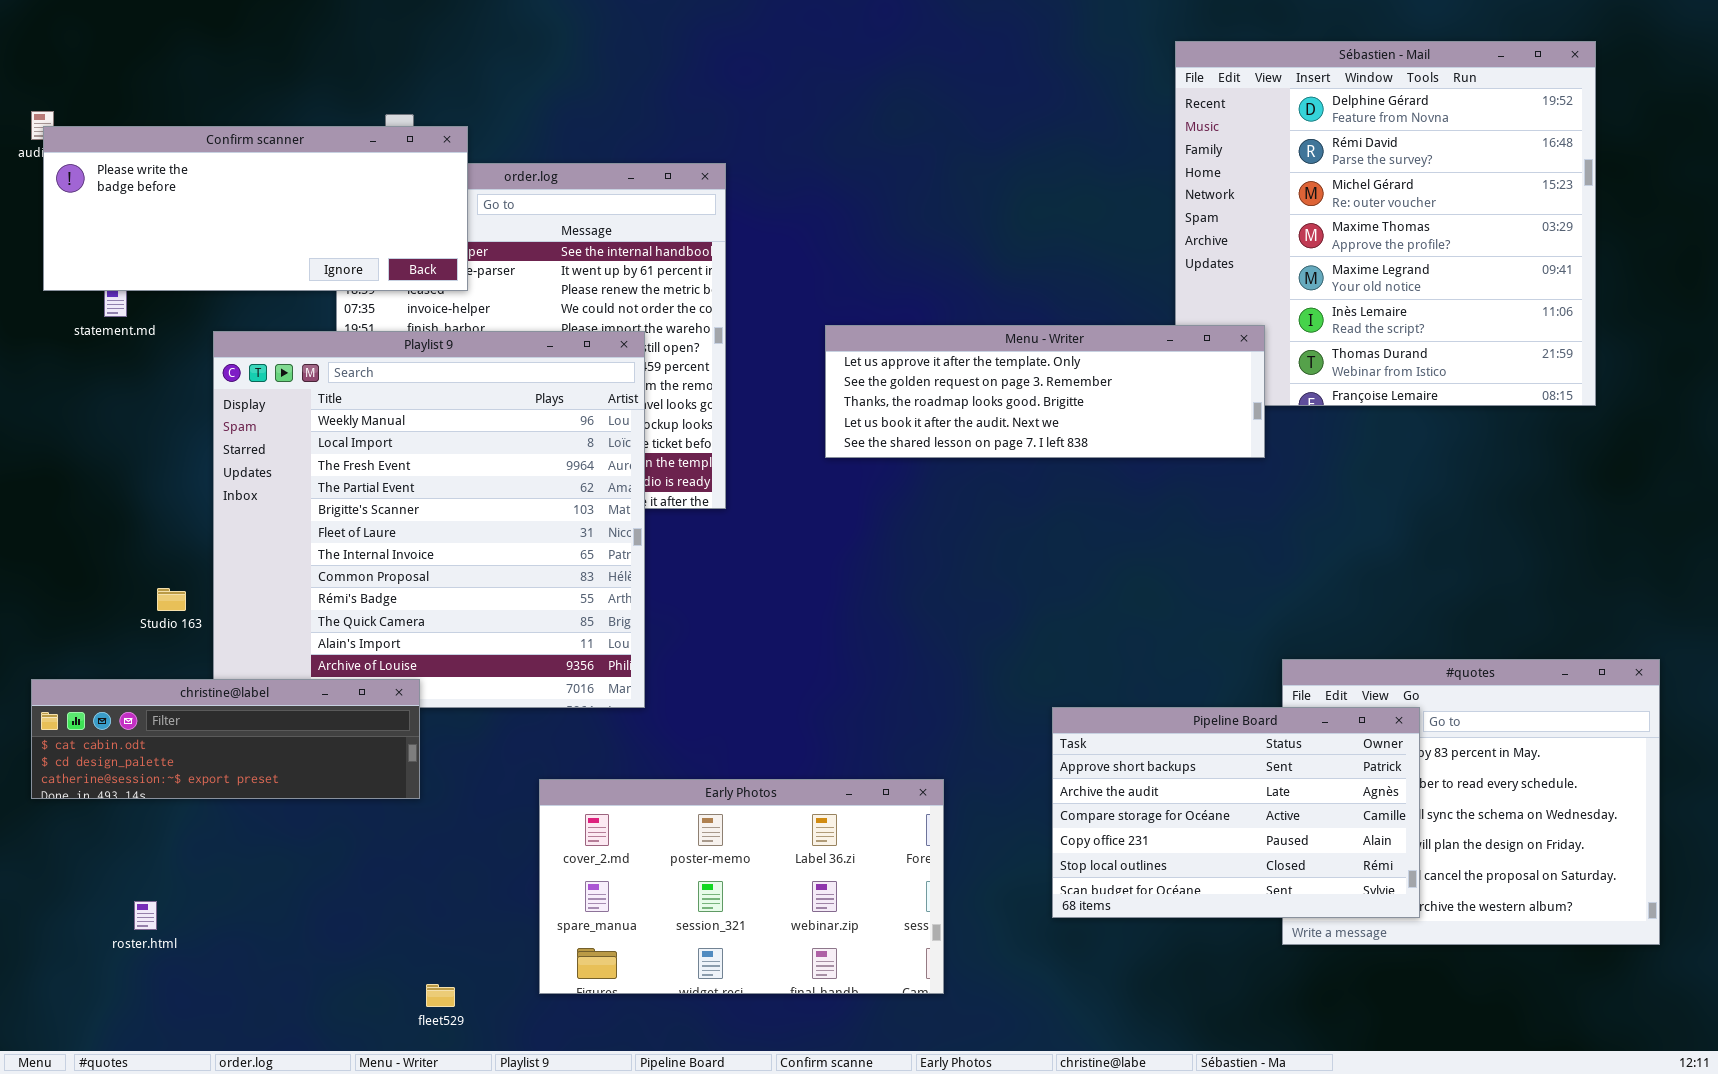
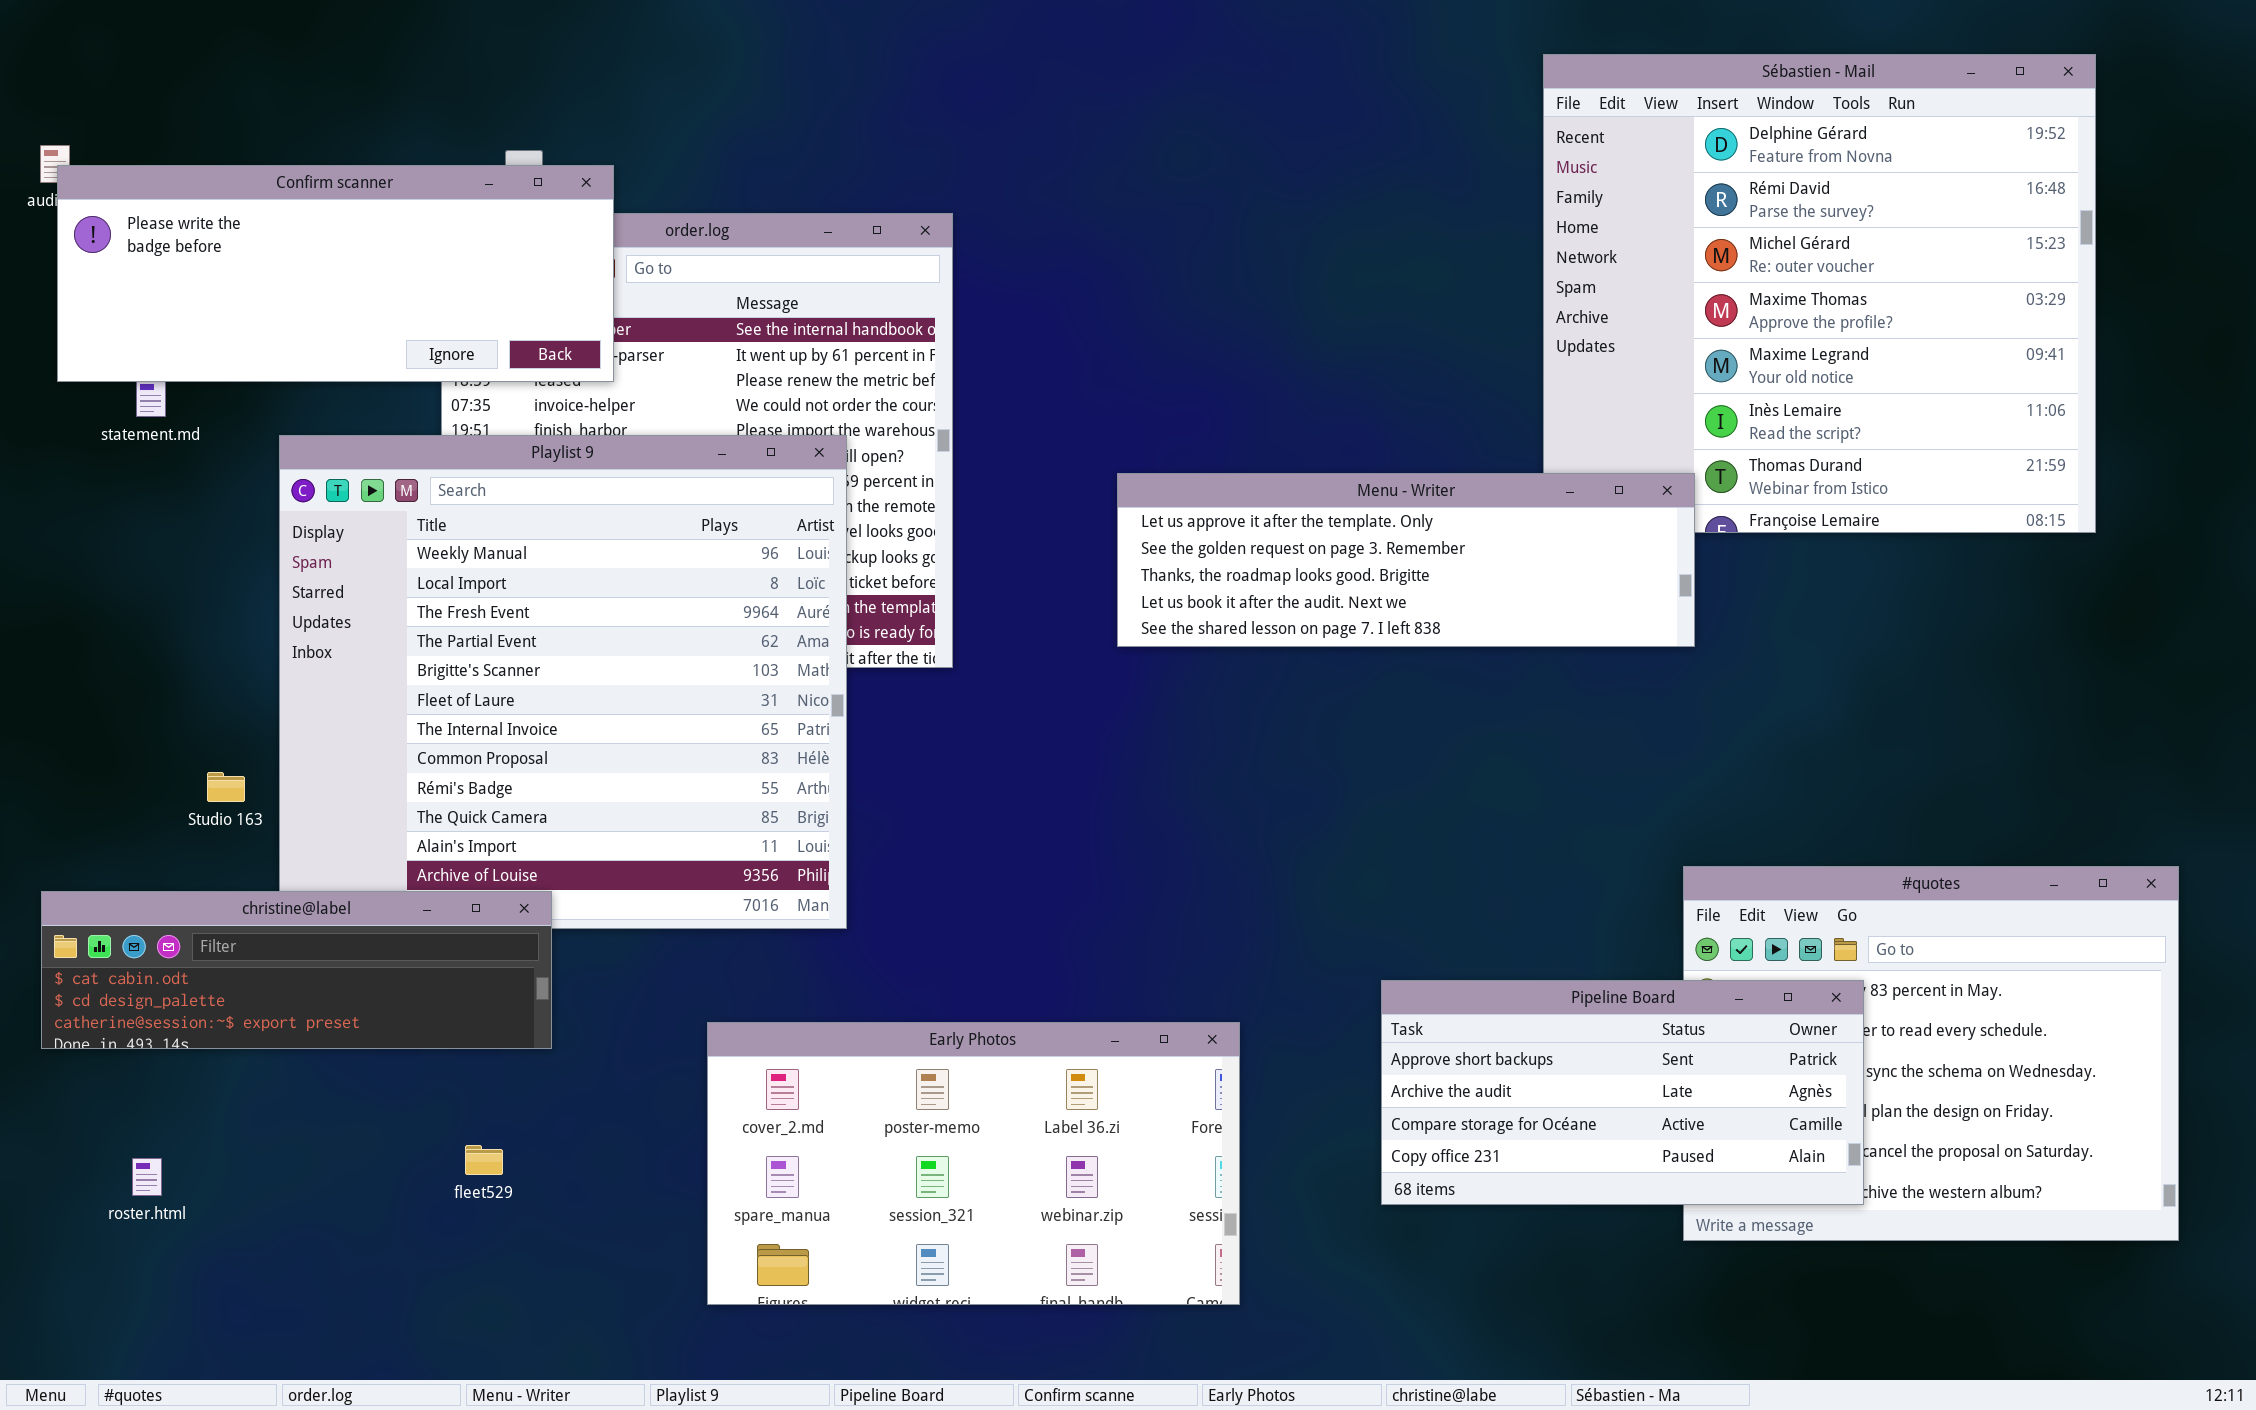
Menu - Writer: [825,325,1265,458] -> [1117,473,1695,647], moved
Pipeline Board: [1052,707,1420,918] -> [1381,980,1864,1205], resized
roster.html: [134,901,157,930] -> [132,1158,162,1196], moved
fleet529: [426,984,455,1007] -> [465,1145,503,1175], moved

